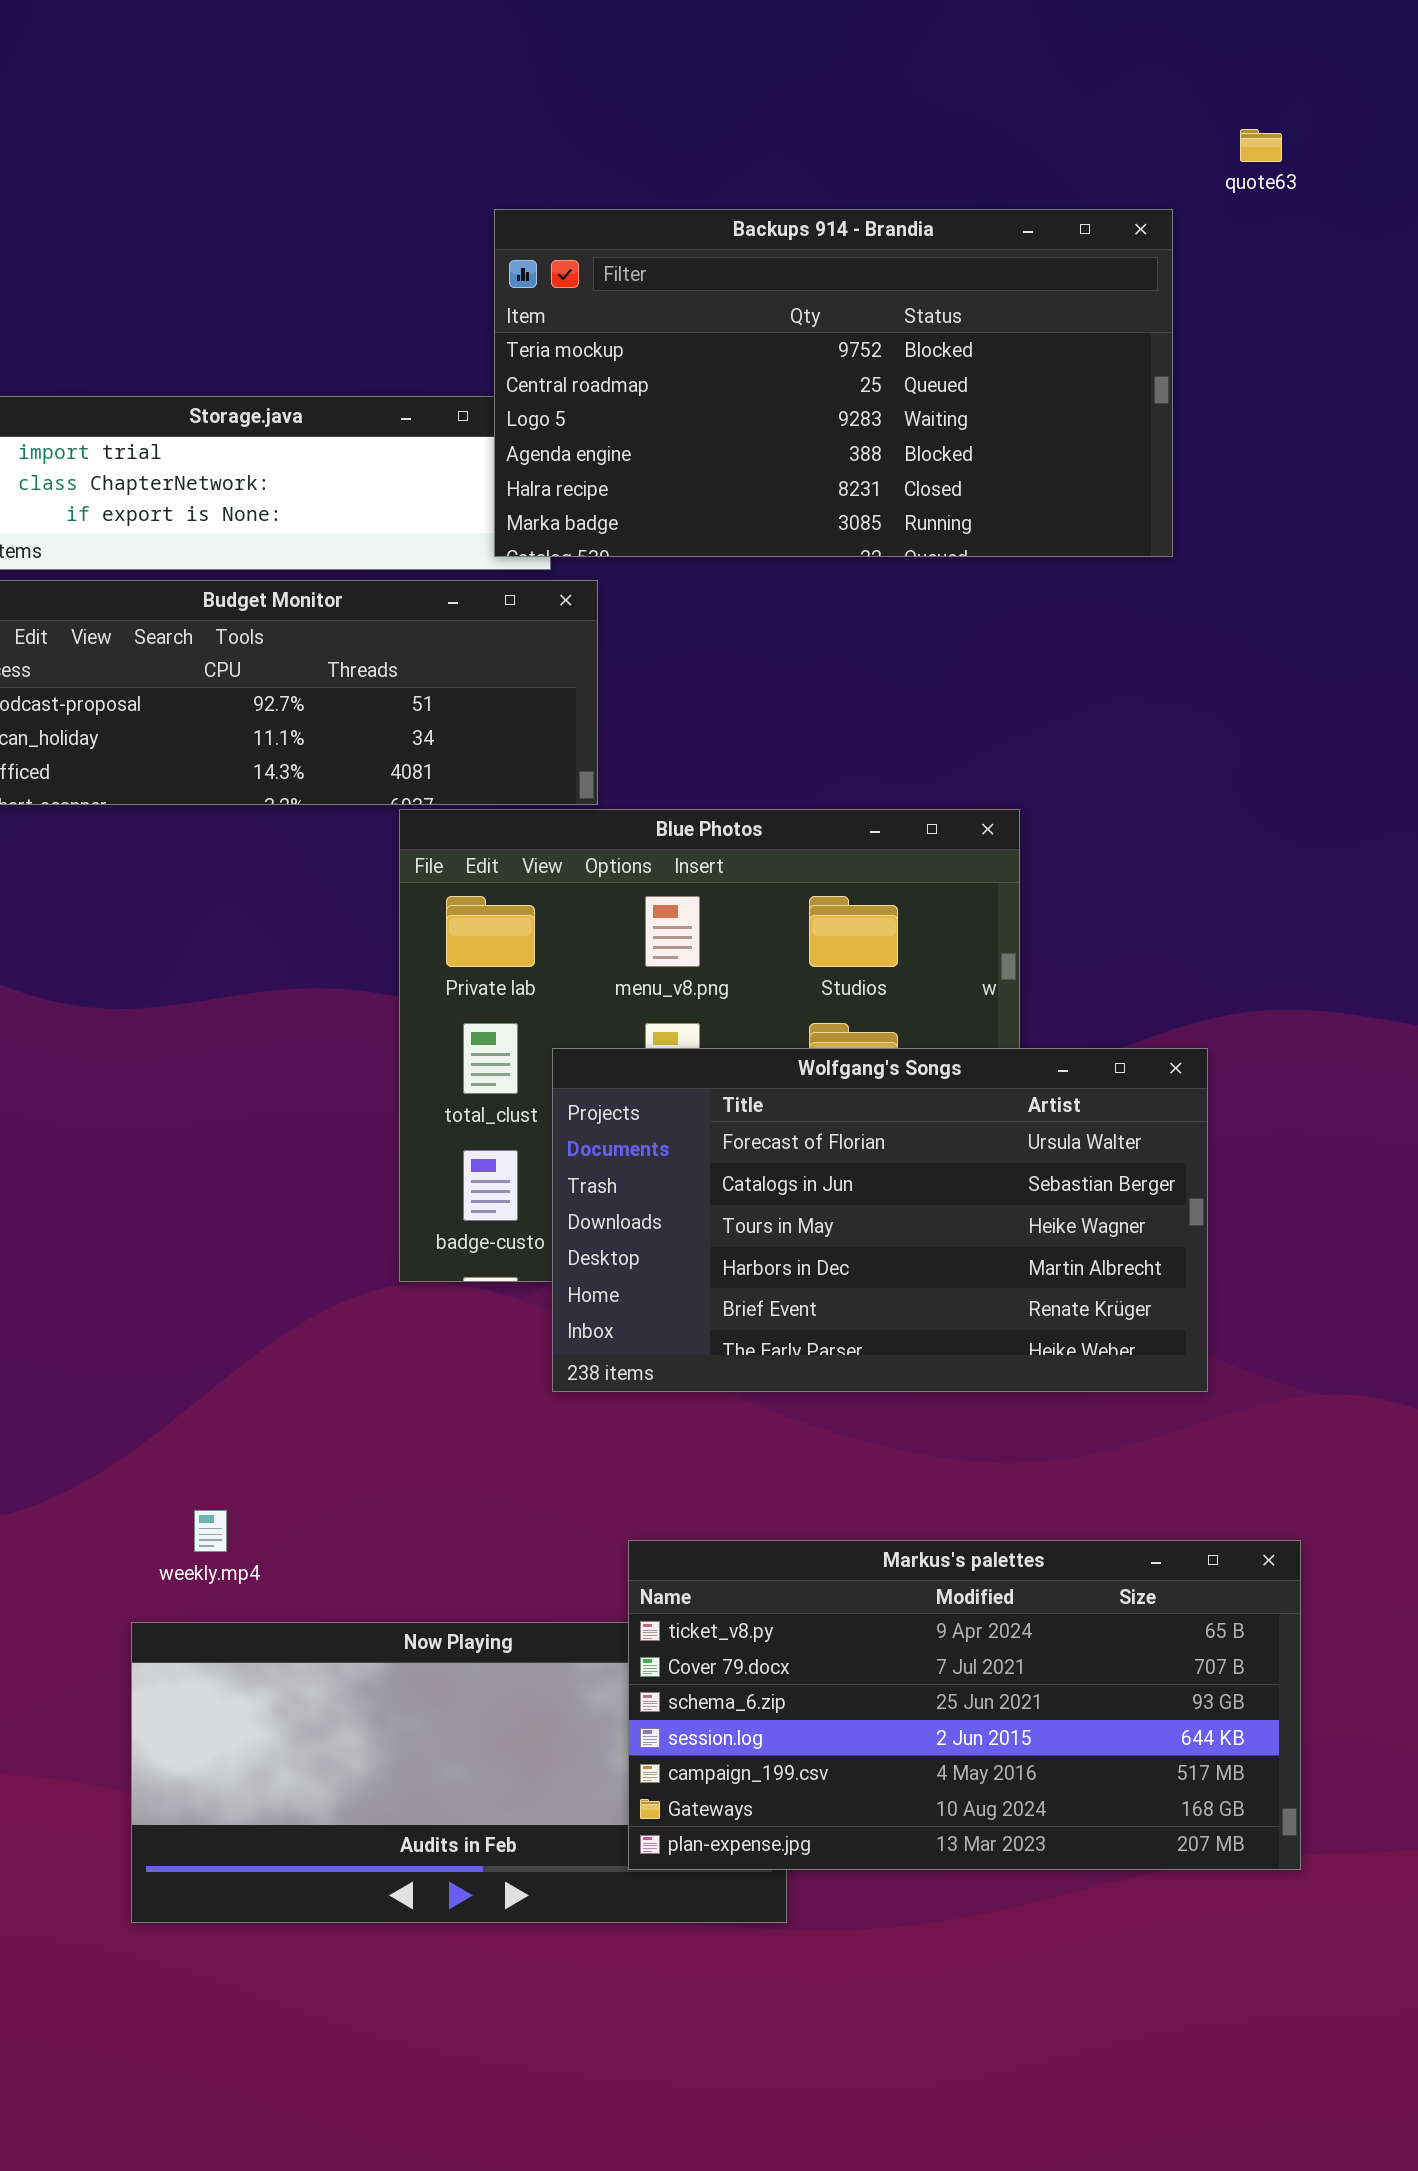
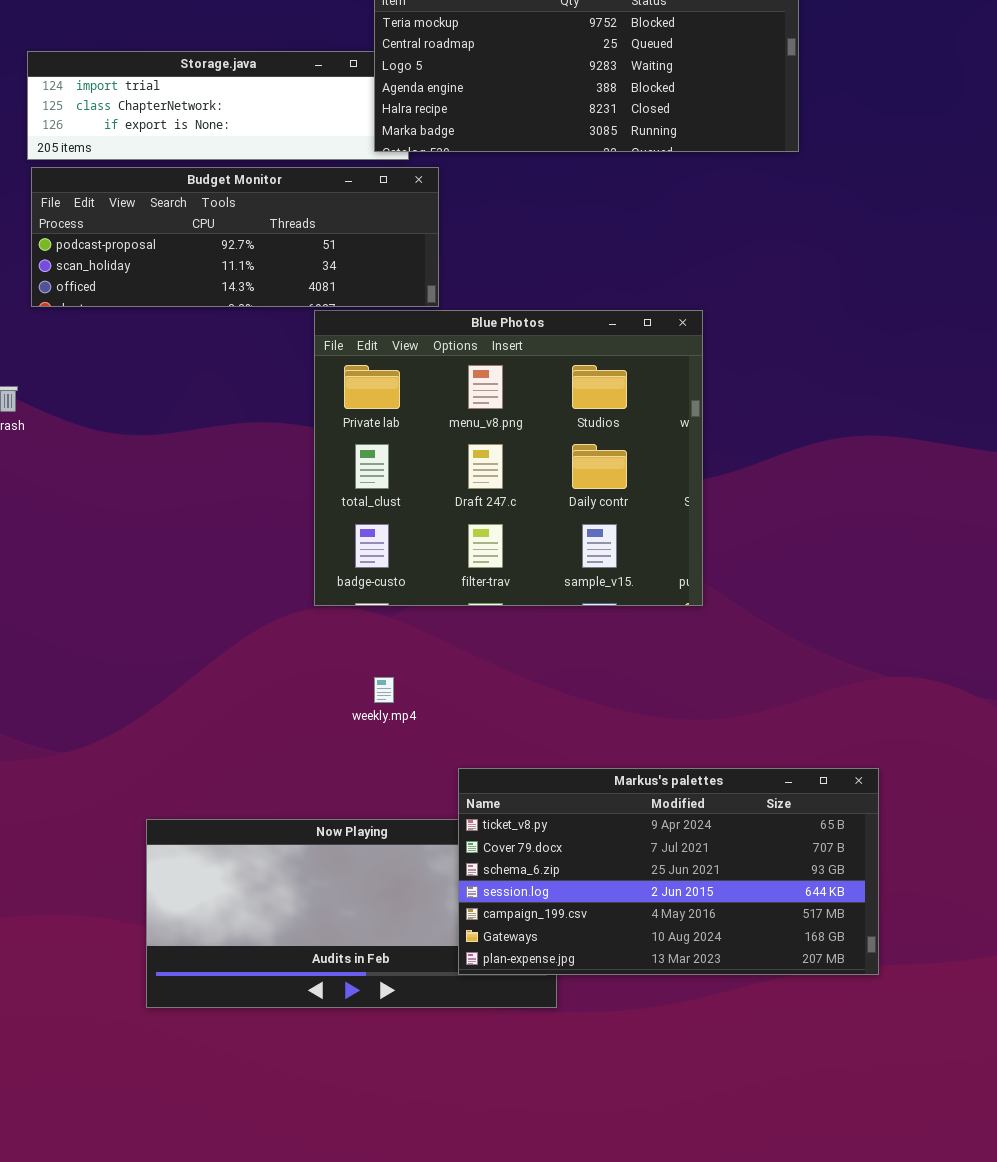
Wolfgang's Songs: [552,1048,1208,1392] -> none, closed
weekly.mp4: [194,1510,227,1552] -> [374,677,394,703], moved

